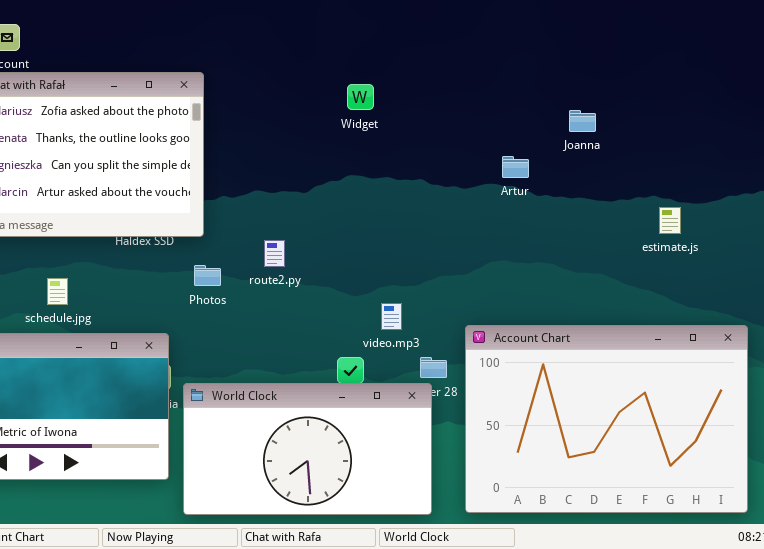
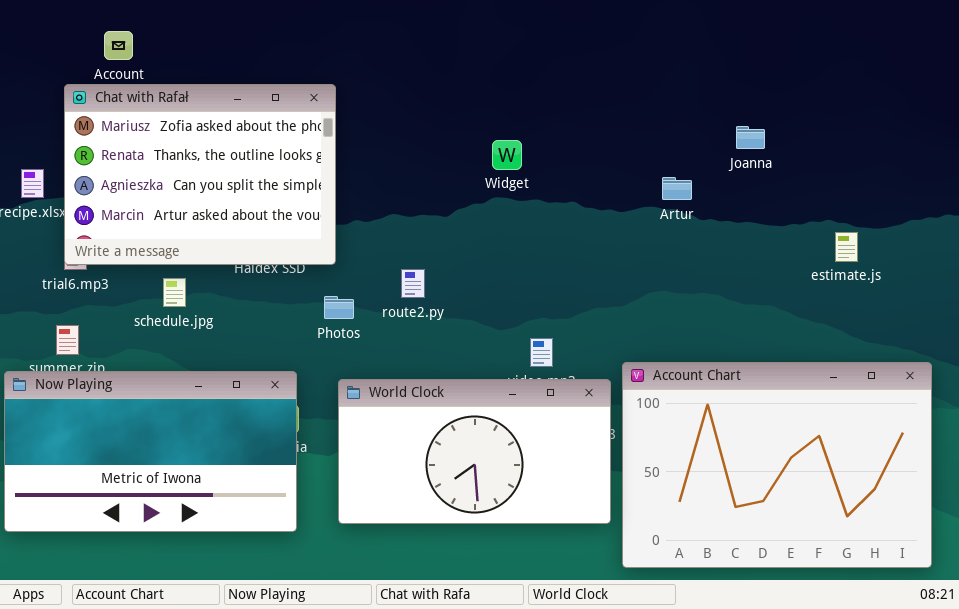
Widget: [347,84,374,110] -> [492,140,522,170], moved
schedule.jpg: [47,278,68,305] -> [163,278,186,307], moved
World Clock: [183,383,432,515] -> [338,379,611,524], moved

